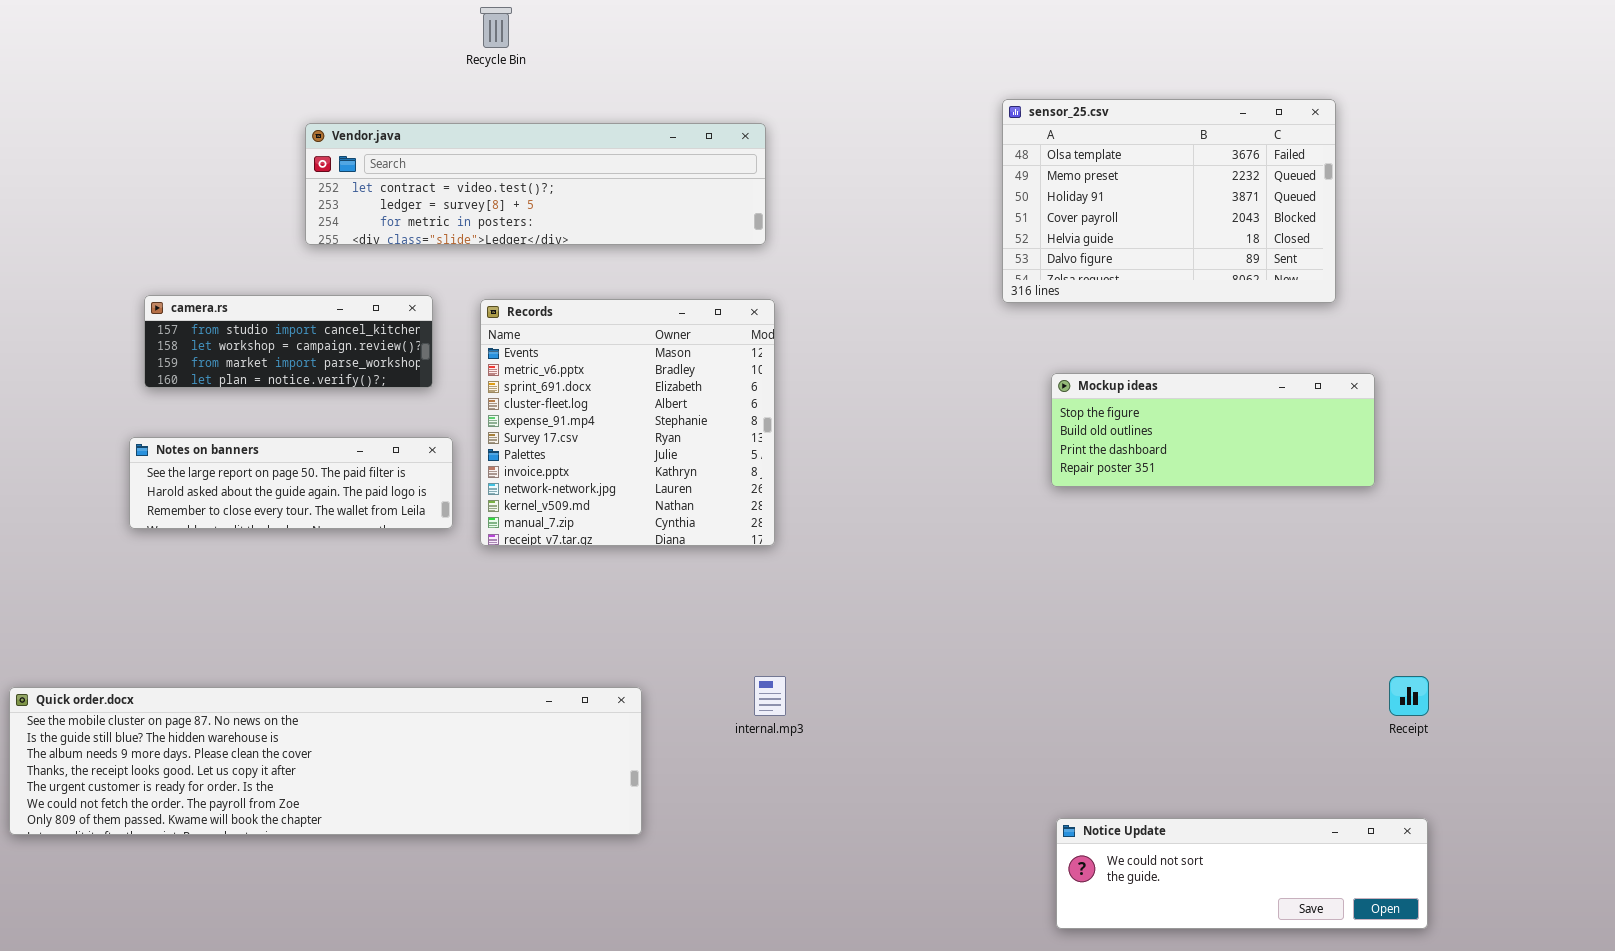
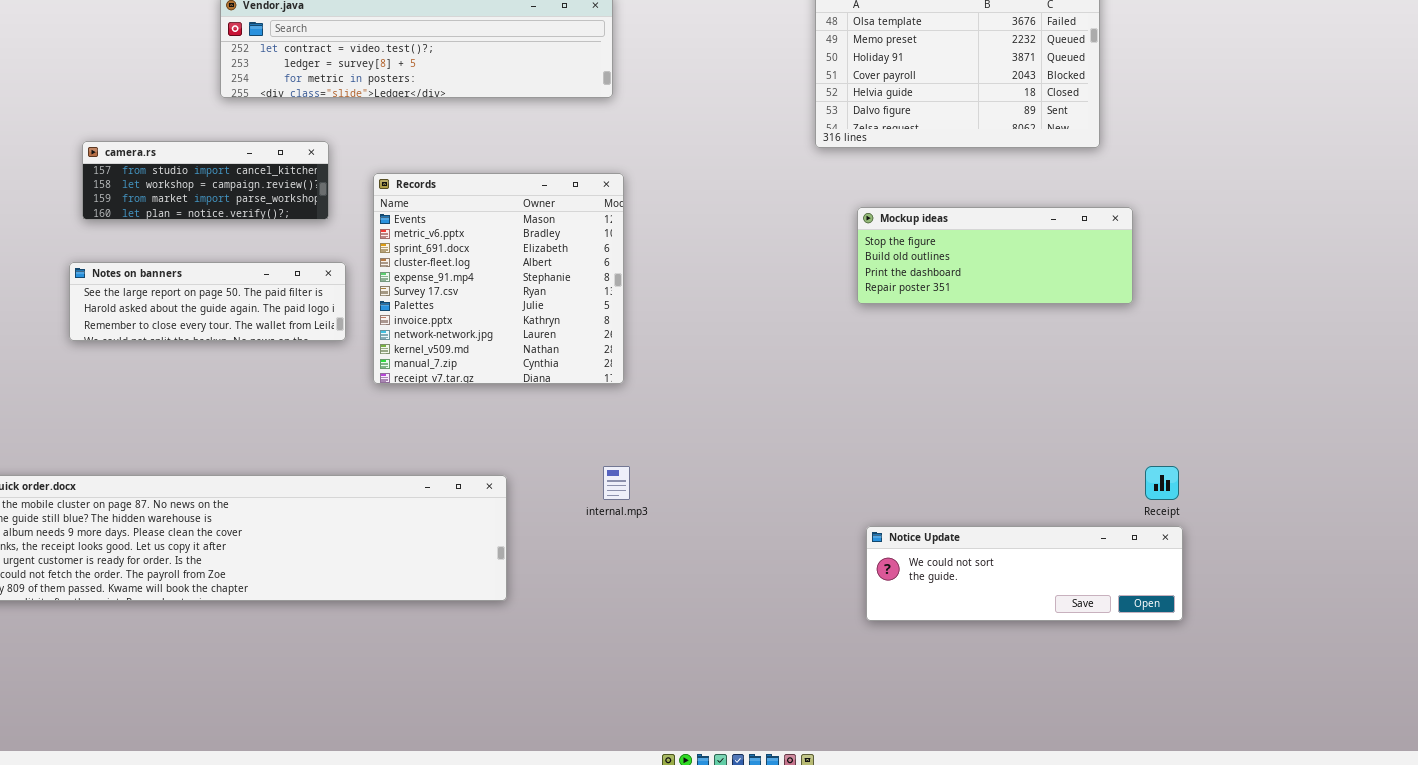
Records: [480,299,775,546] -> [373,173,624,384], moved
Notice Update: [1056,818,1428,929] -> [866,526,1183,621], moved

